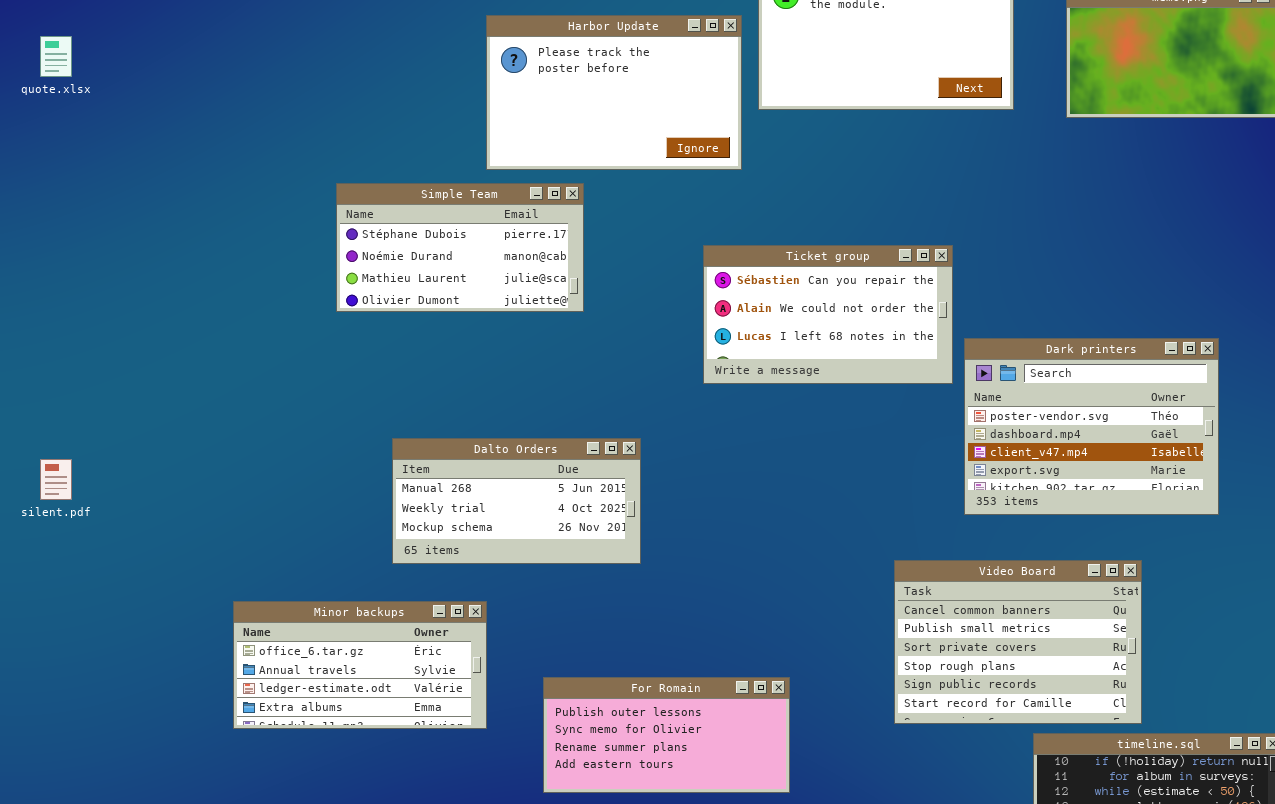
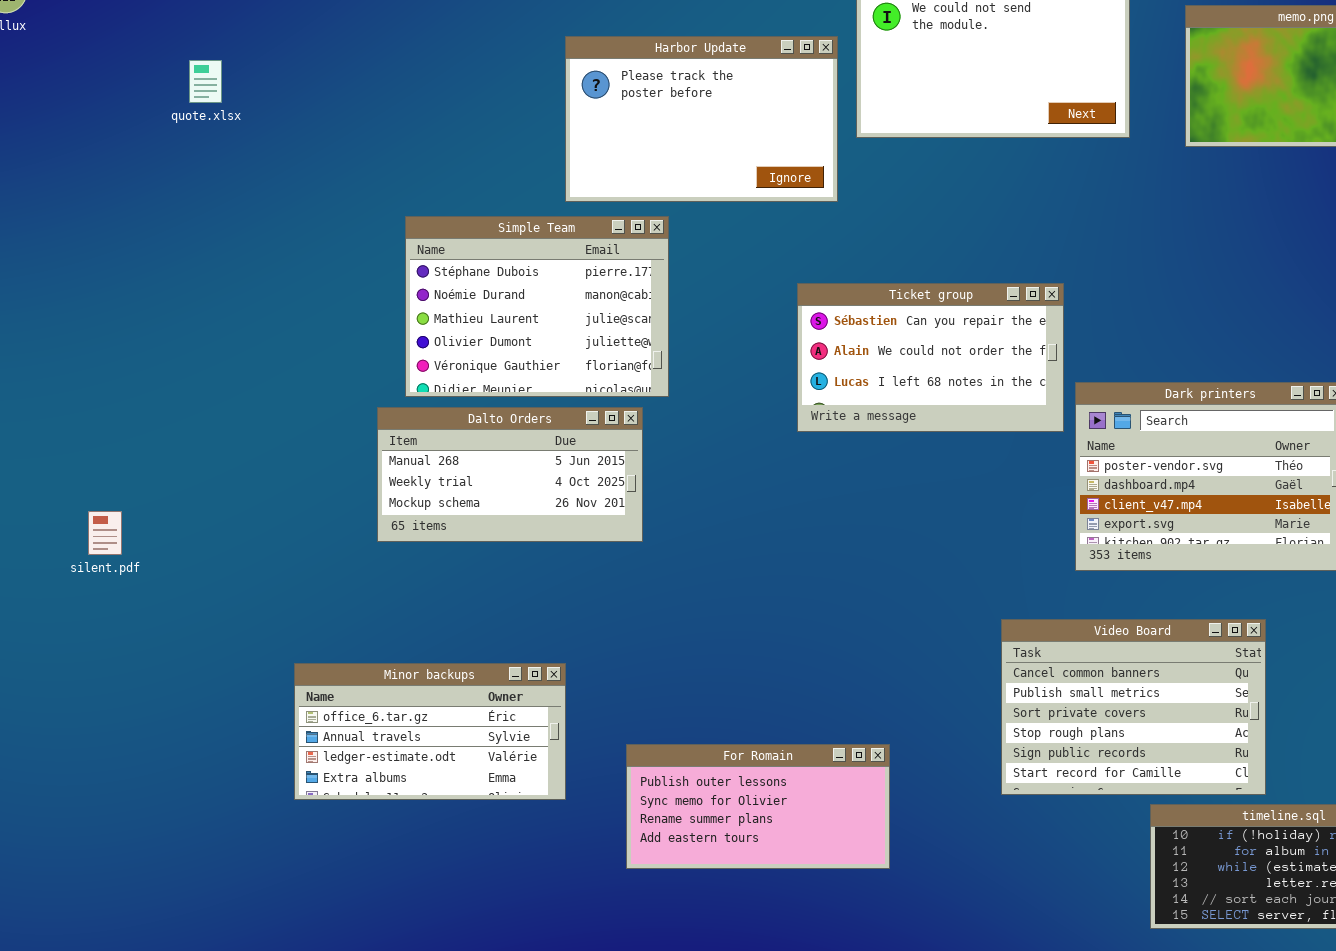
quote.xlsx: [40,36,72,77] -> [189,60,222,103], moved
Simple Team: [336,183,584,312] -> [405,216,669,397], resized
Dalto Orders: [392,438,641,564] -> [377,407,643,542], moved

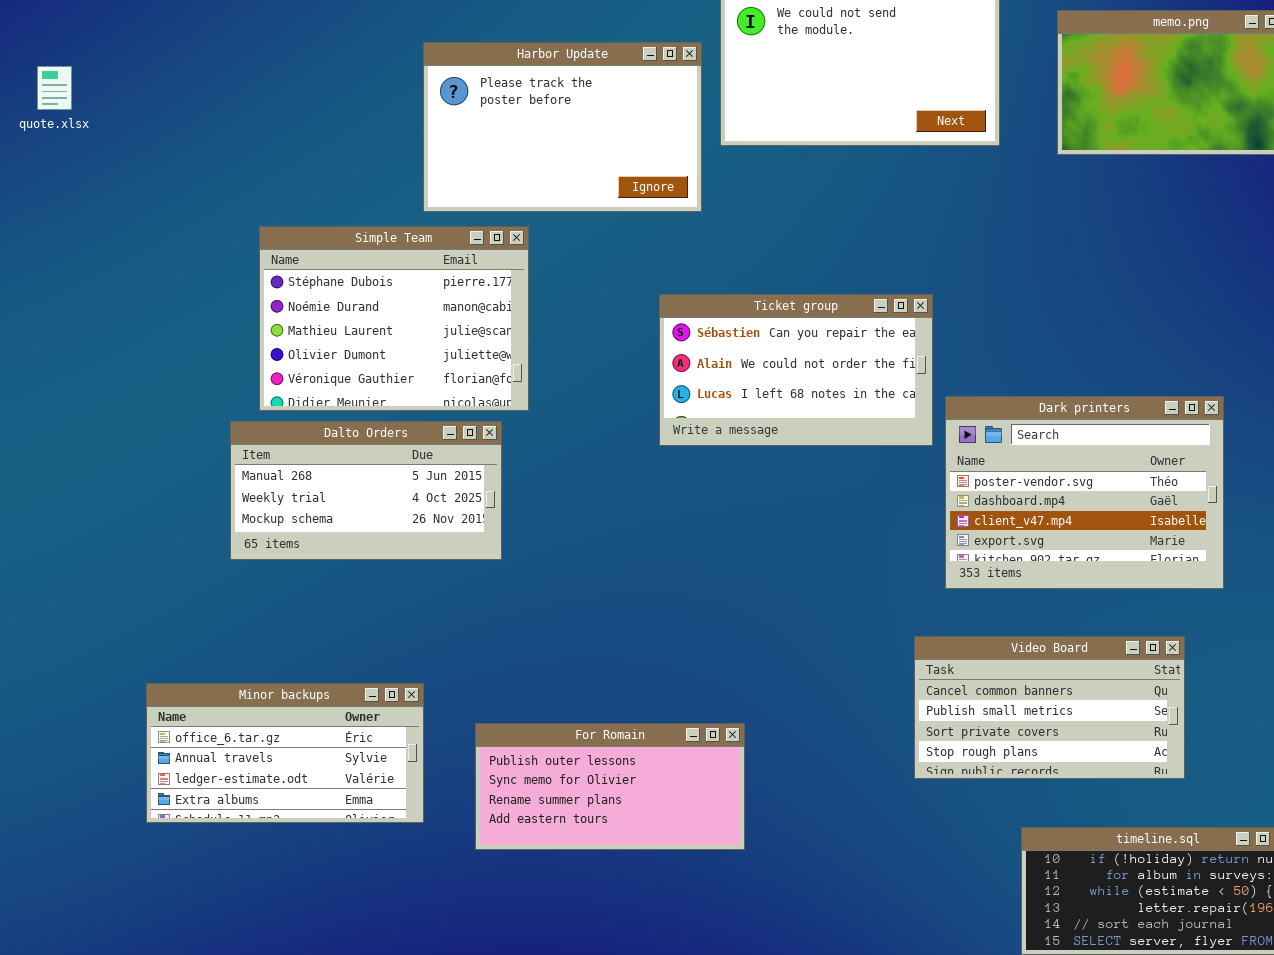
Video Board: [1001,619,1266,795] -> [914,636,1185,779], moved, resized
For Romain: [626,744,890,869] -> [475,723,745,850], moved

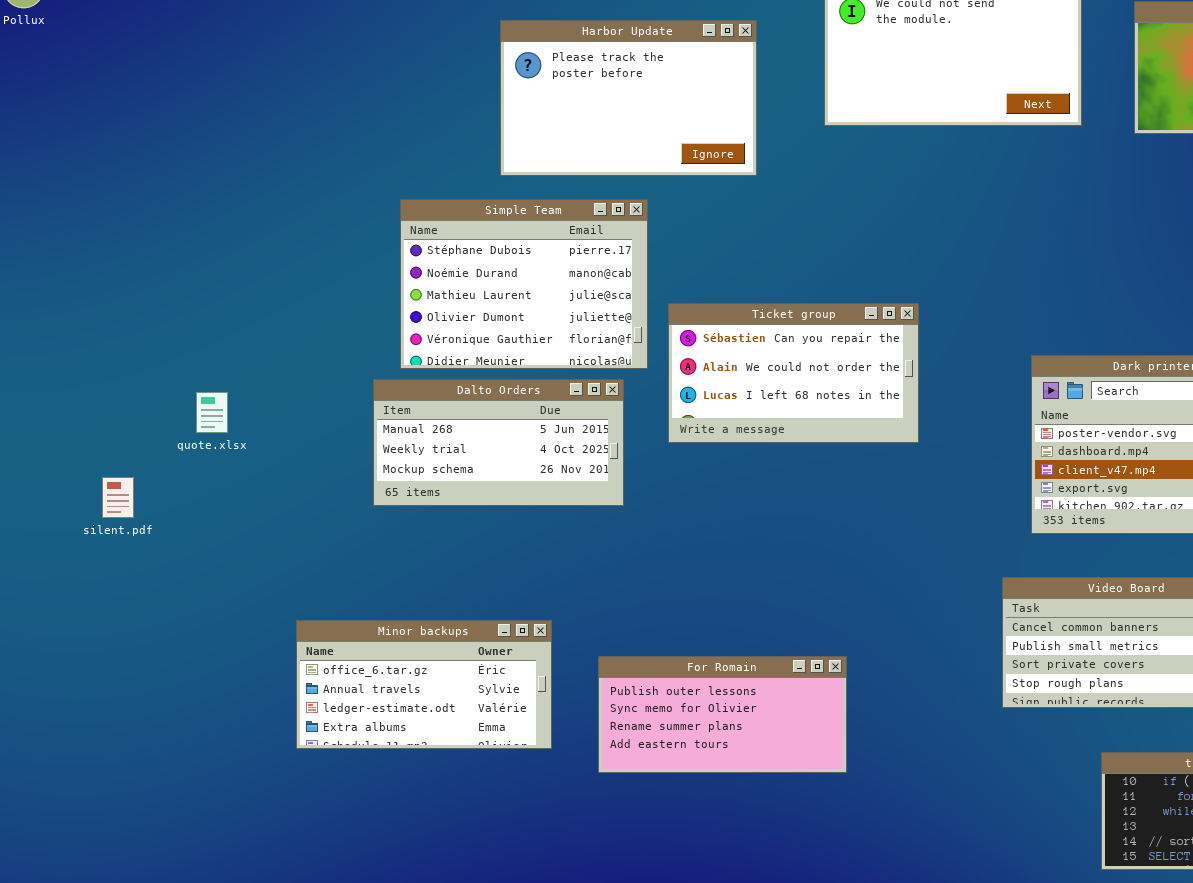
Harbor Update: [423,42,702,212] -> [500,20,757,176], moved
quote.xlsx: [37,66,72,110] -> [196,392,228,433], moved
Ticket group: [659,294,933,446] -> [668,303,919,443], moved

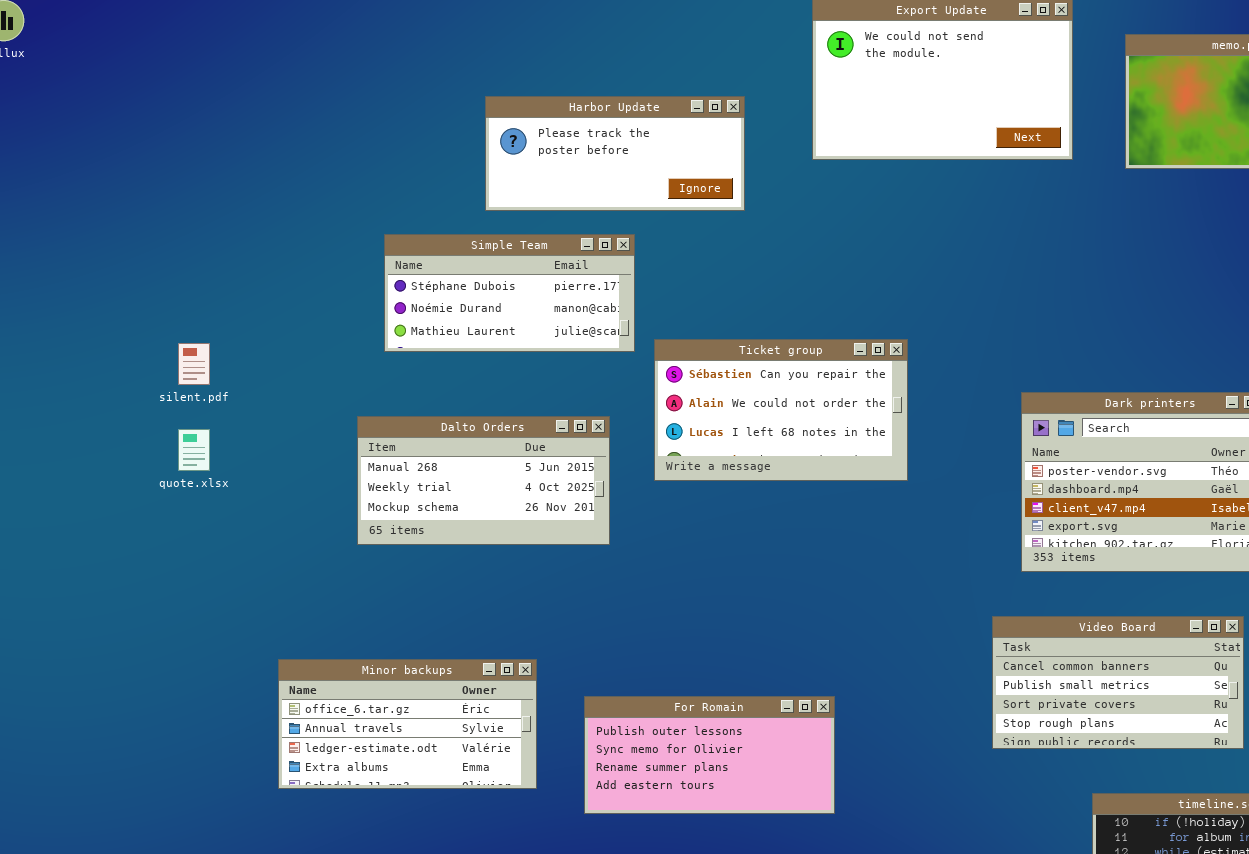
Harbor Update: [500,20,757,176] -> [485,96,745,211], resized
Simple Team: [400,199,648,369] -> [384,234,635,352], resized
silent.pdf: [102,477,134,518] -> [178,343,210,385], moved

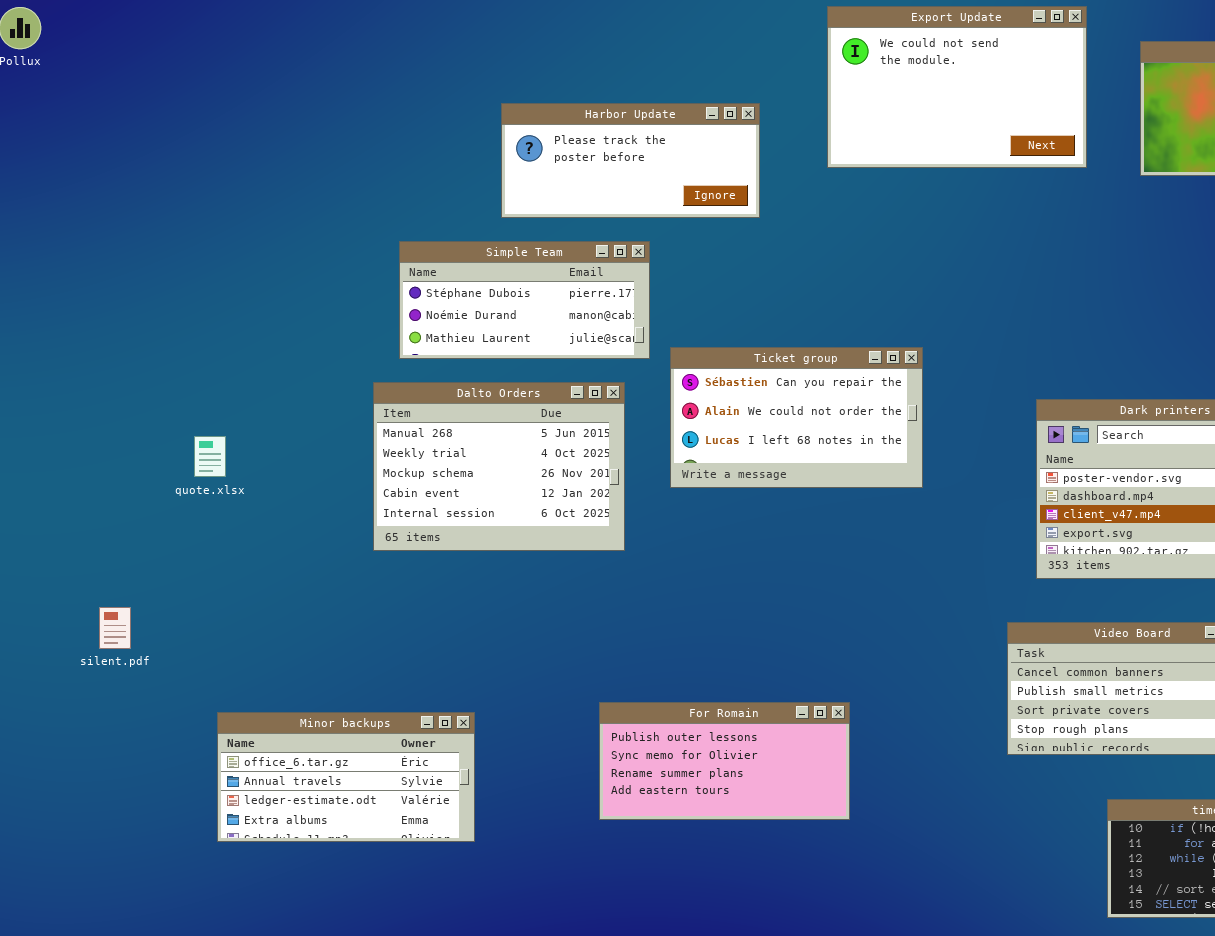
silent.pdf: [178,343,210,385] -> [99,607,131,649], moved
Dalto Orders: [357,416,610,545] -> [373,382,625,551], resized
Minor backups: [278,659,537,789] -> [217,712,475,842], moved

